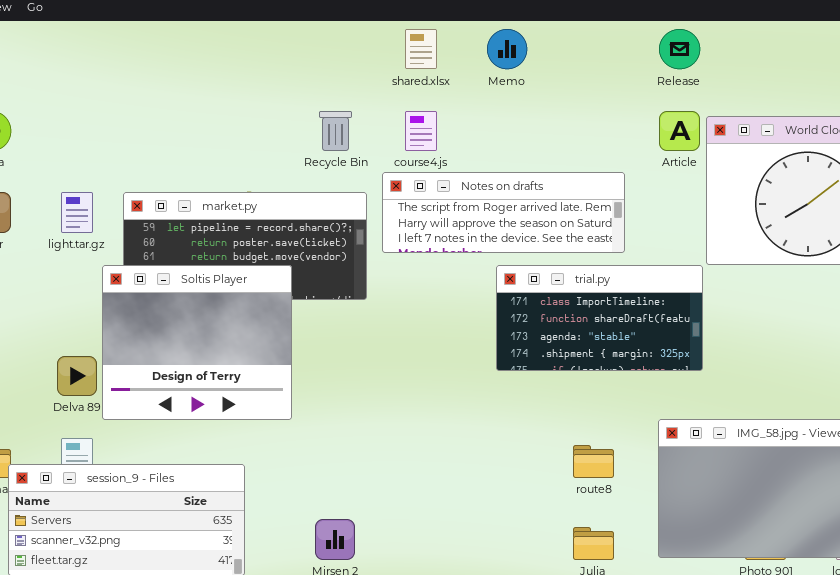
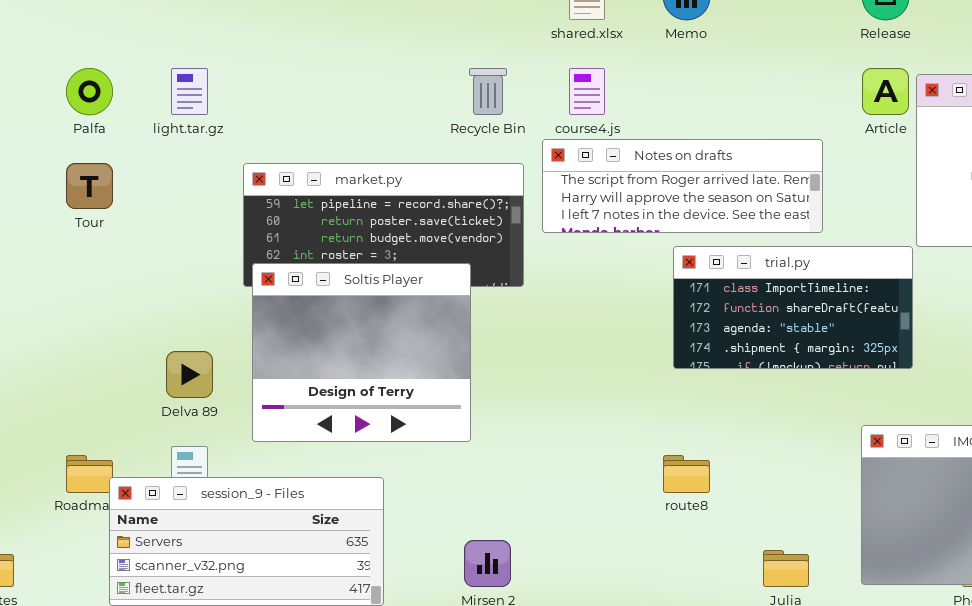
light.tar.gz: [61,192,93,233] -> [171,68,208,115], moved
Soltis Player: [102,265,292,420] -> [252,263,471,442], moved
route8: [573,445,614,478] -> [663,455,710,493], moved

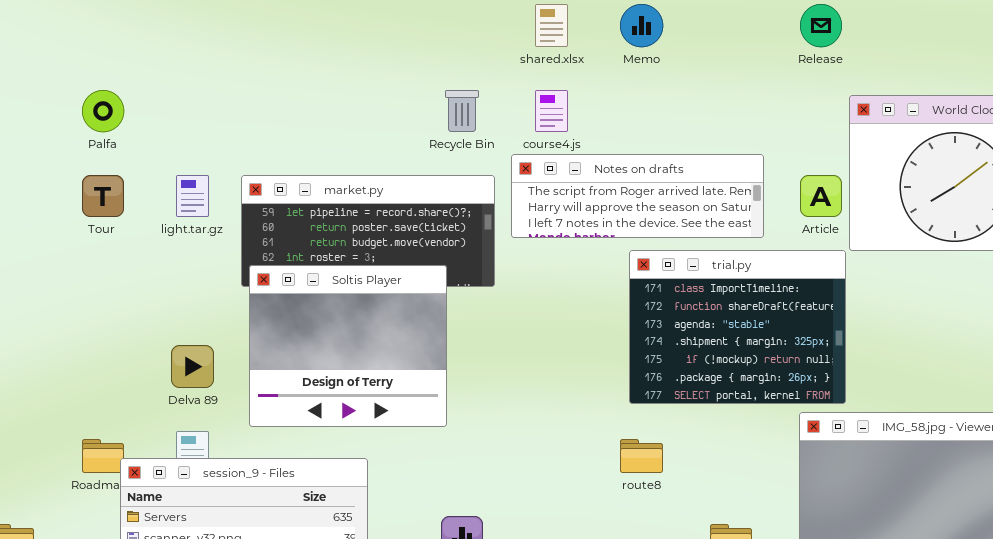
light.tar.gz: [171,68,208,115] -> [176,175,209,217], moved
Article: [862,68,909,115] -> [800,175,842,217], moved
trial.py: [673,246,913,369] -> [629,250,846,404], resized

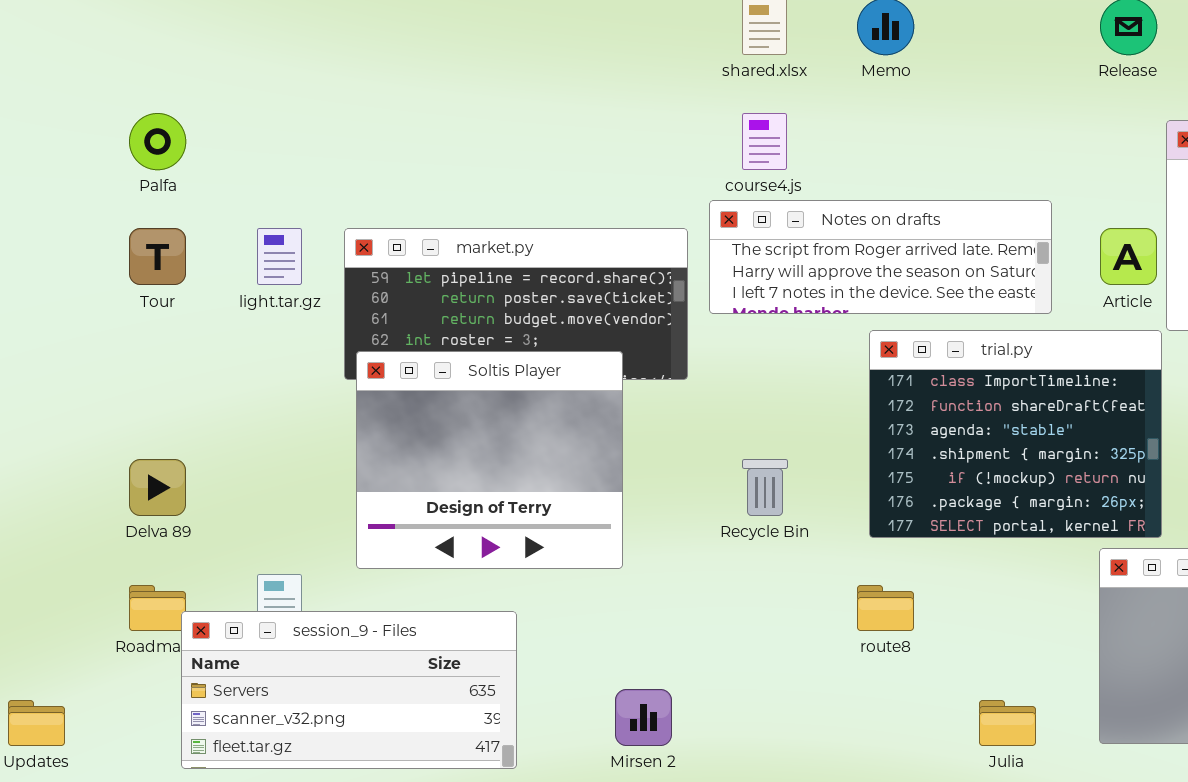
Recycle Bin: [445,90,479,132] -> [742,459,788,516], moved
Delva 89: [171,345,214,388] -> [129,459,186,516], moved

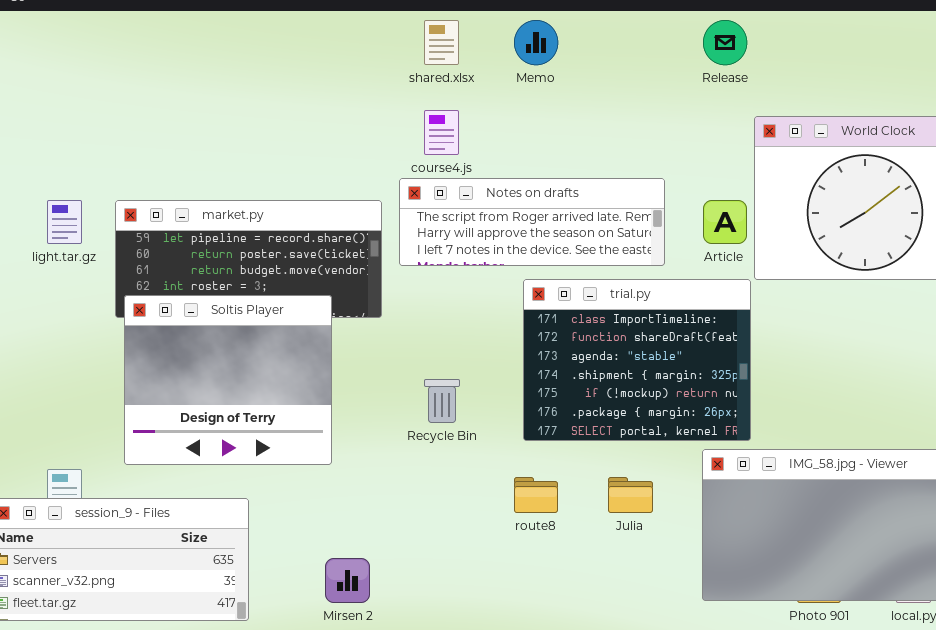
Julia: [979,700,1036,746] -> [608,477,653,513], moved

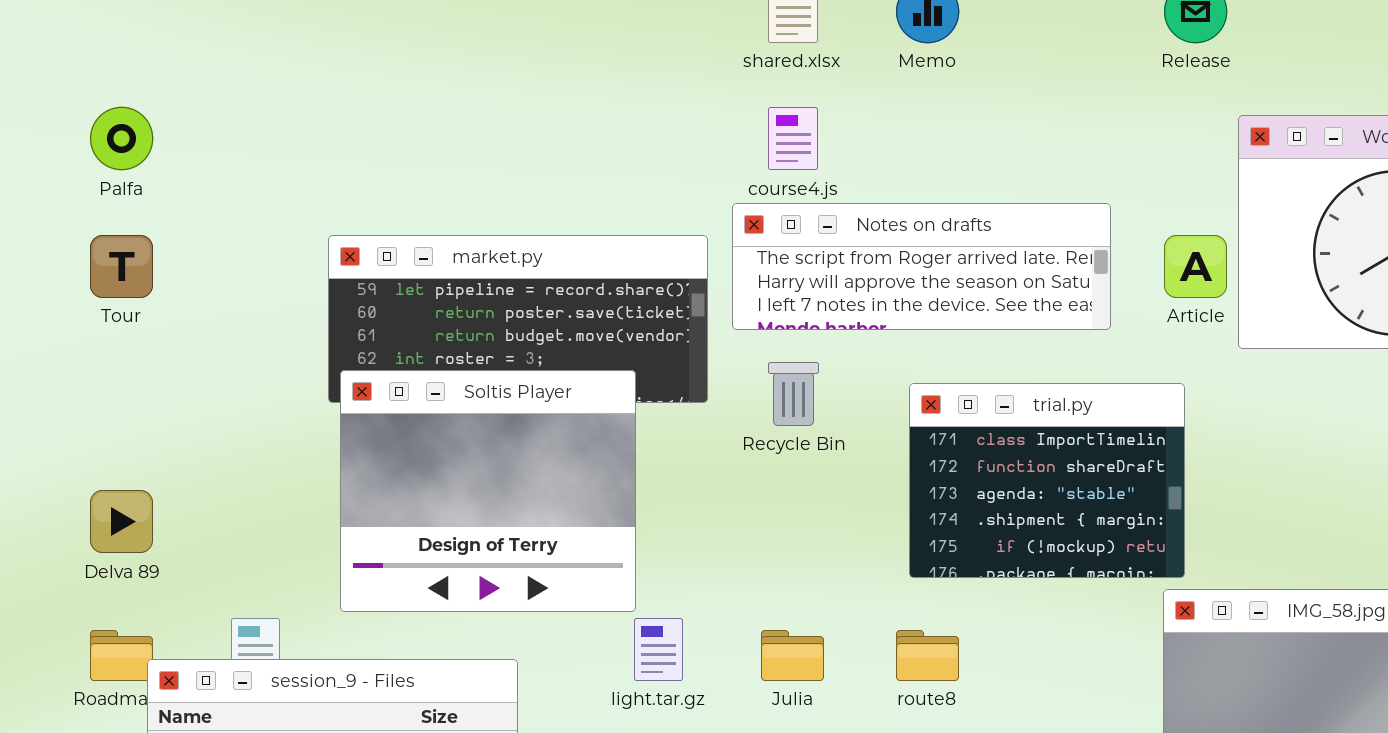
light.tar.gz: [47,200,82,244] -> [634,618,683,681], moved
trial.py: [523,279,751,441] -> [909,383,1185,578], resized
Recycle Bin: [424,379,460,423] -> [768,362,819,426], moved
Julia: [608,477,653,513] -> [761,630,824,681], moved

